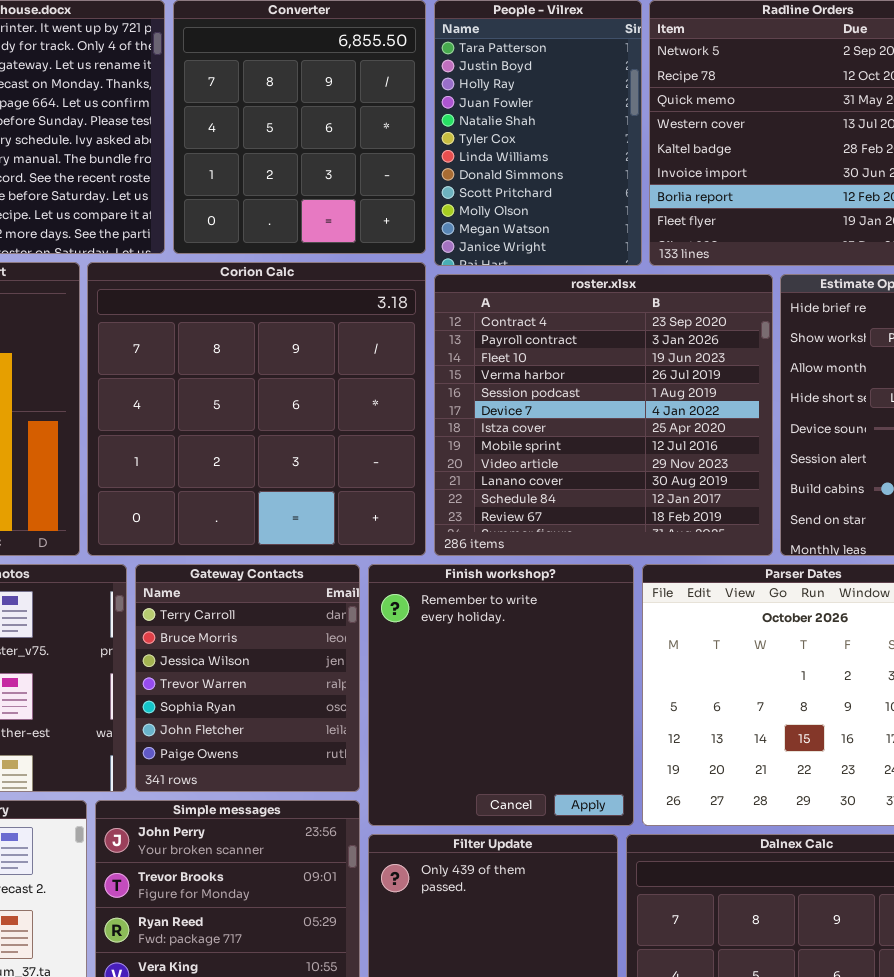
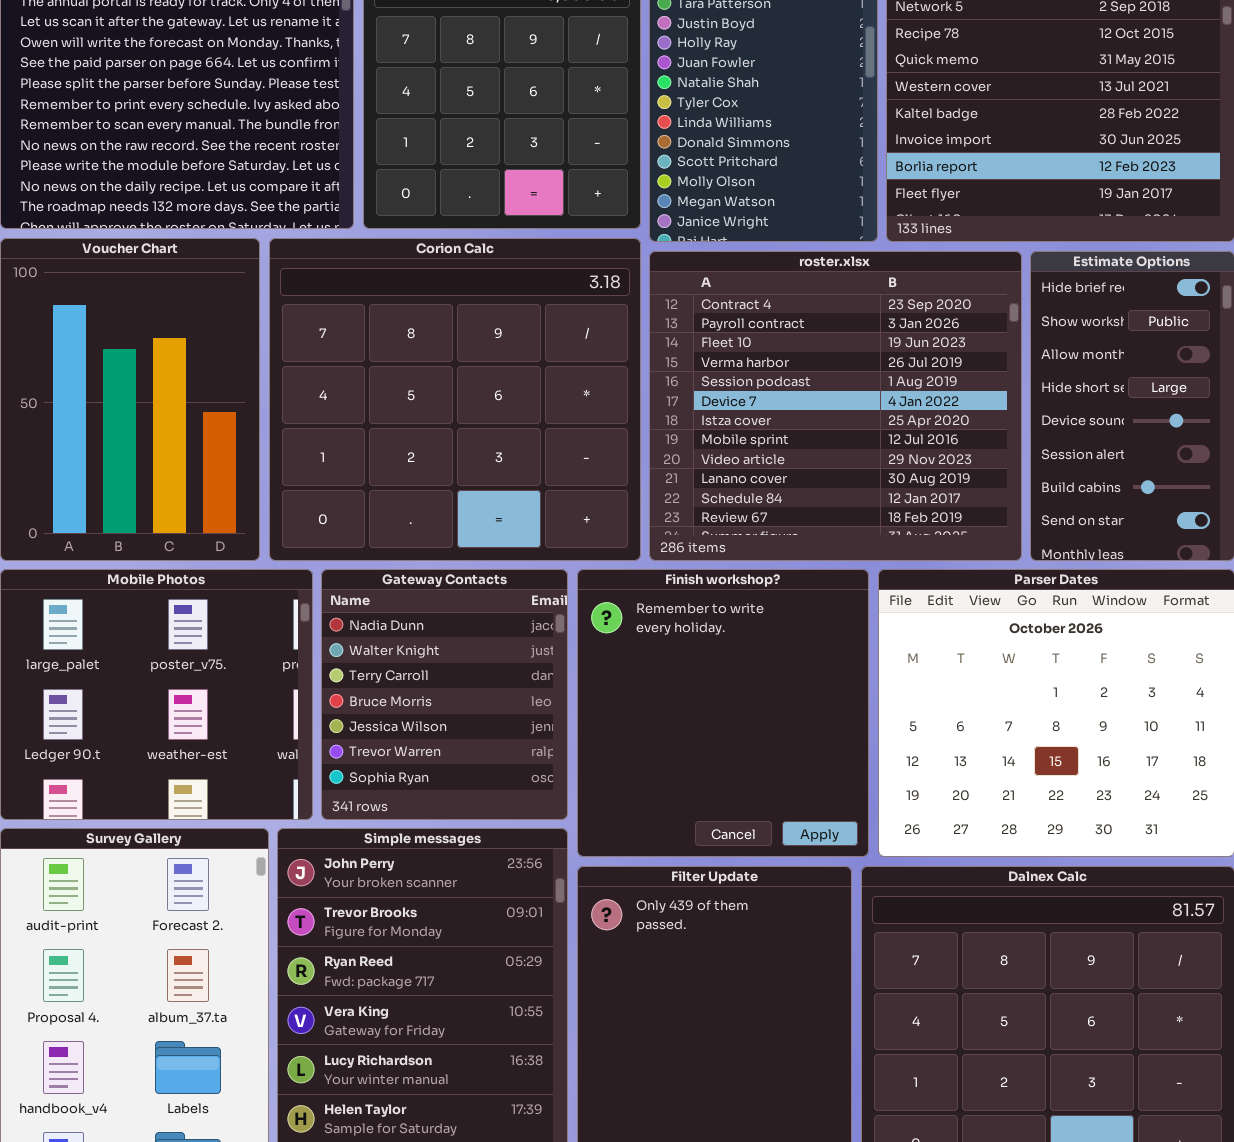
Gateway Contacts: [135,564,360,792] -> [321,569,568,820], scrolled up 2 rows

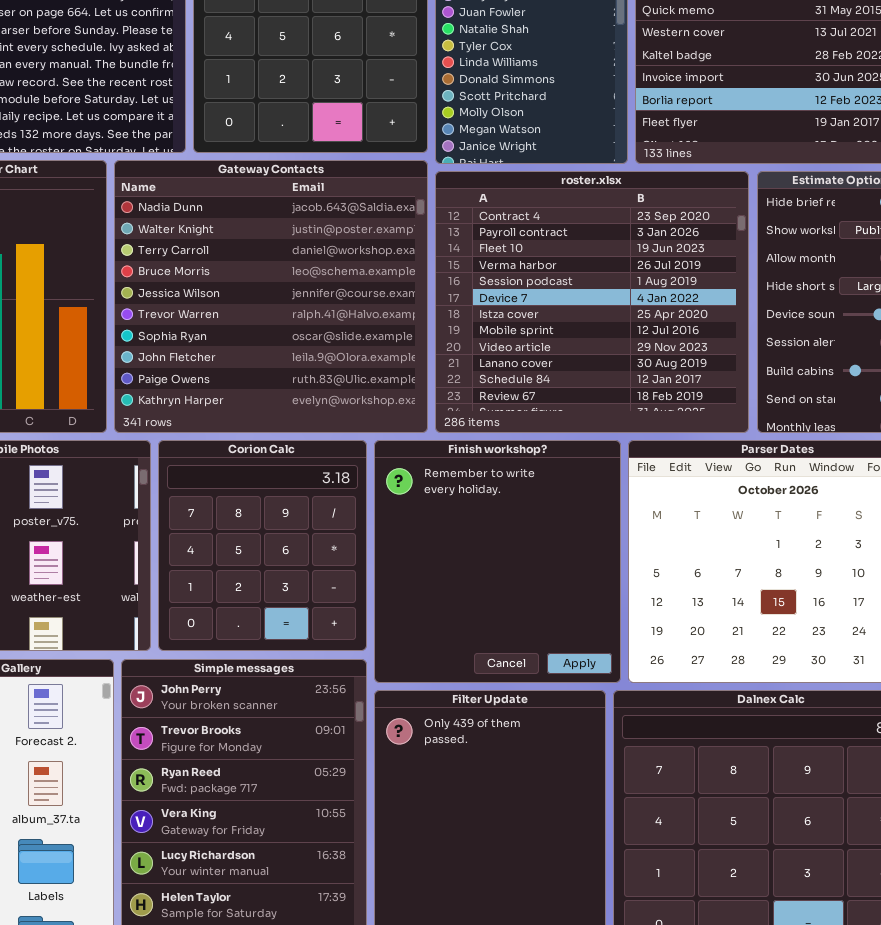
Corion Calc: [269,238,641,561] -> [158,440,367,651], moved, resized
Gateway Contacts: [321,569,568,820] -> [114,160,428,433], moved, resized

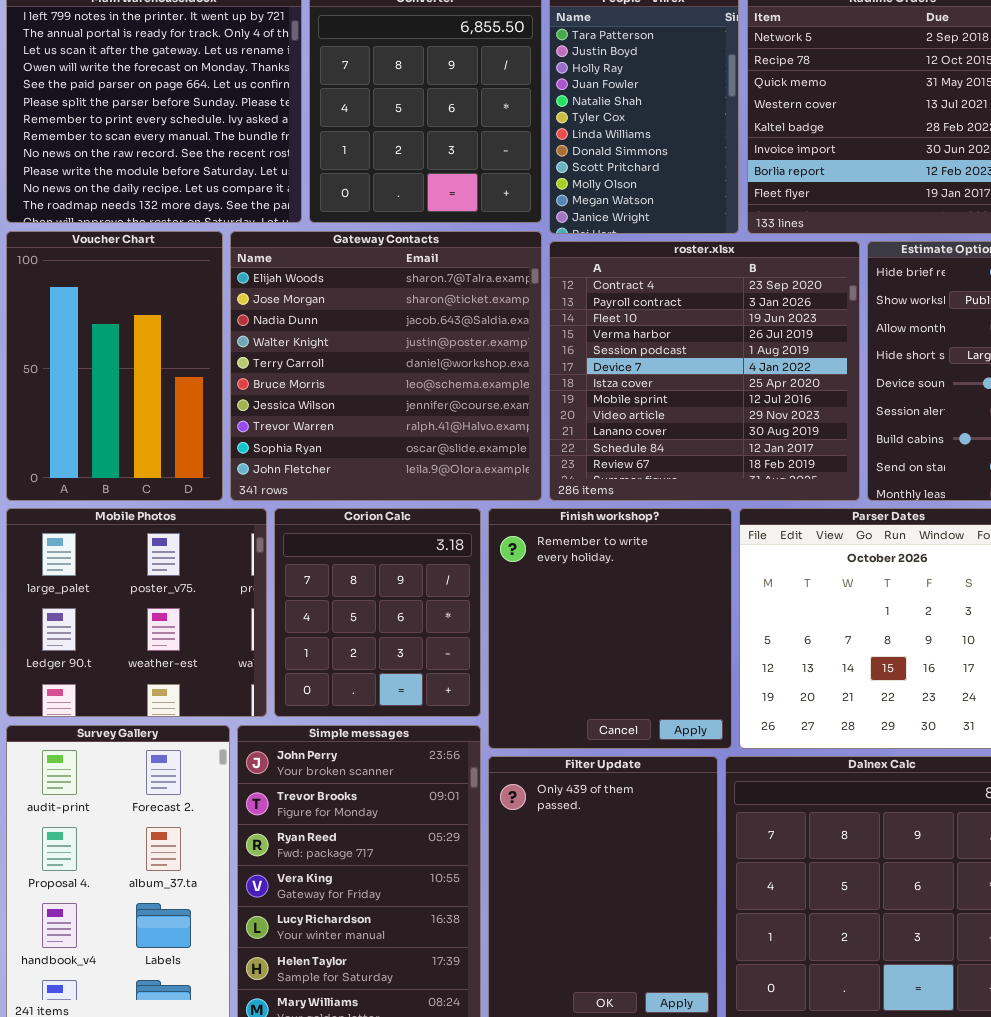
Gateway Contacts: [114,160,428,433] -> [230,231,542,501], scrolled up 2 rows

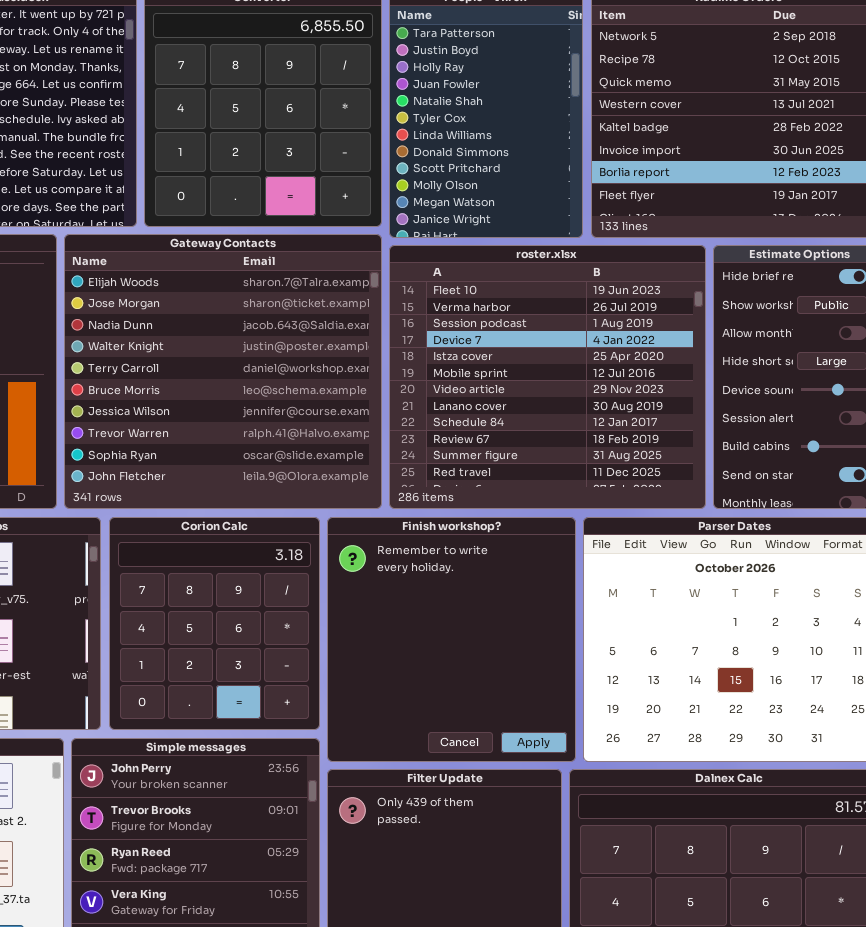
roster.xlsx: [549,241,860,501] -> [389,245,706,509], scrolled down 2 rows

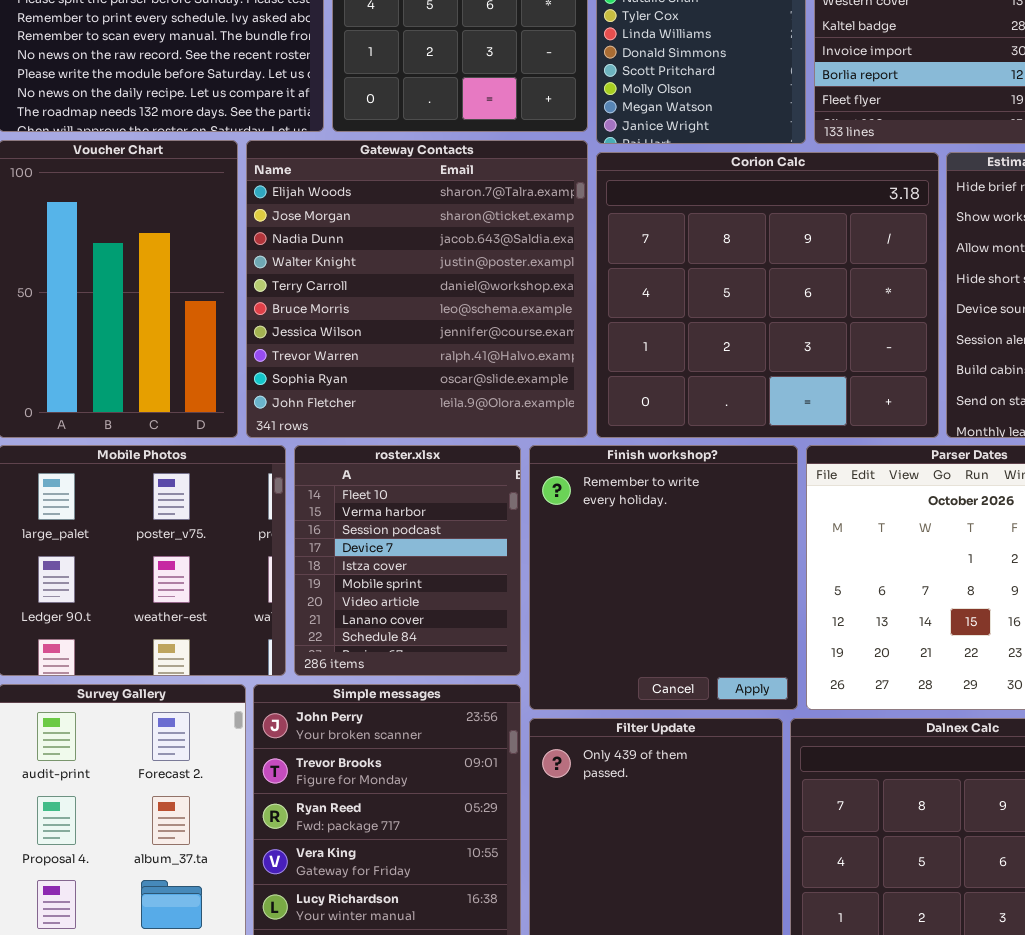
roster.xlsx: [389,245,706,509] -> [294,445,521,676], moved, resized
Corion Calc: [109,517,320,730] -> [596,152,939,438], moved, resized

